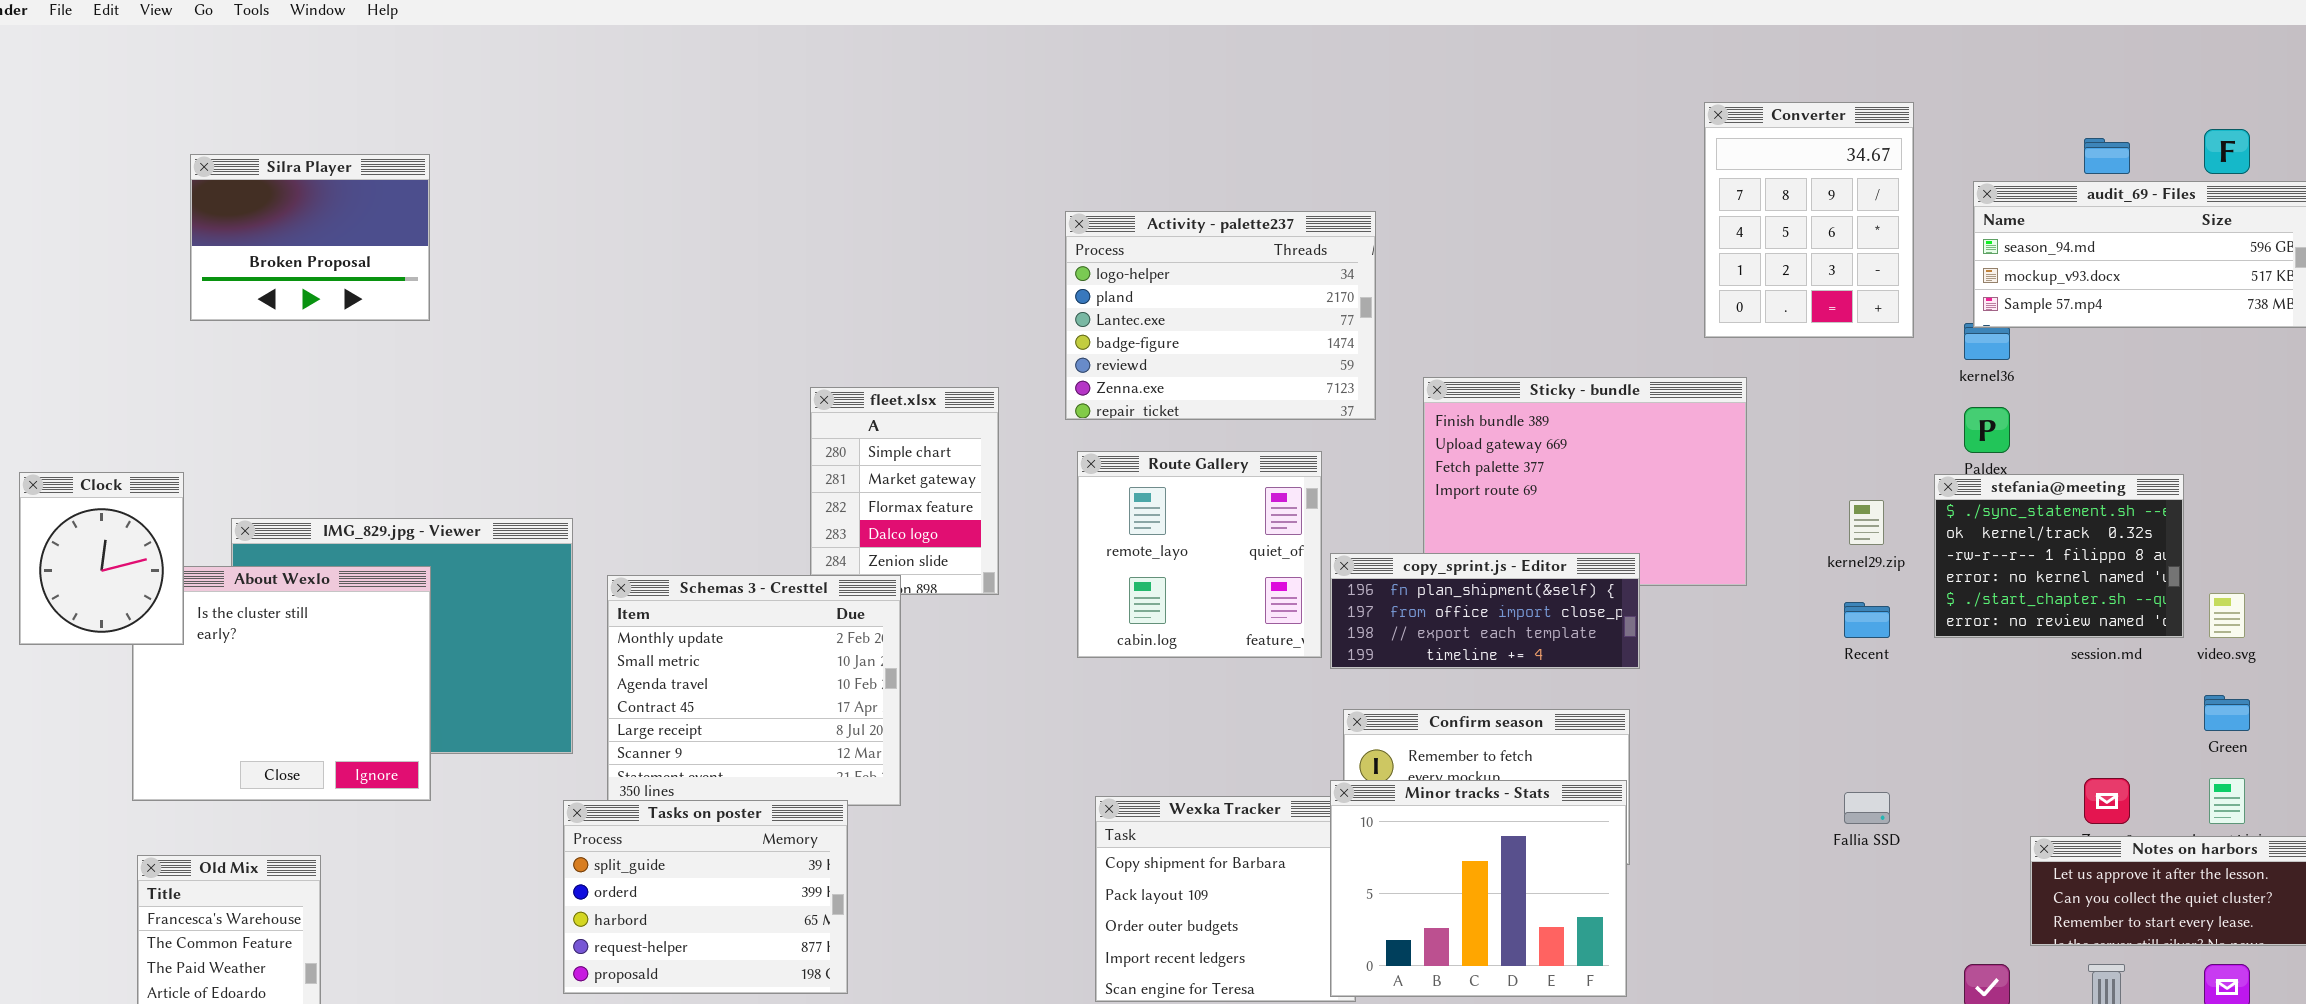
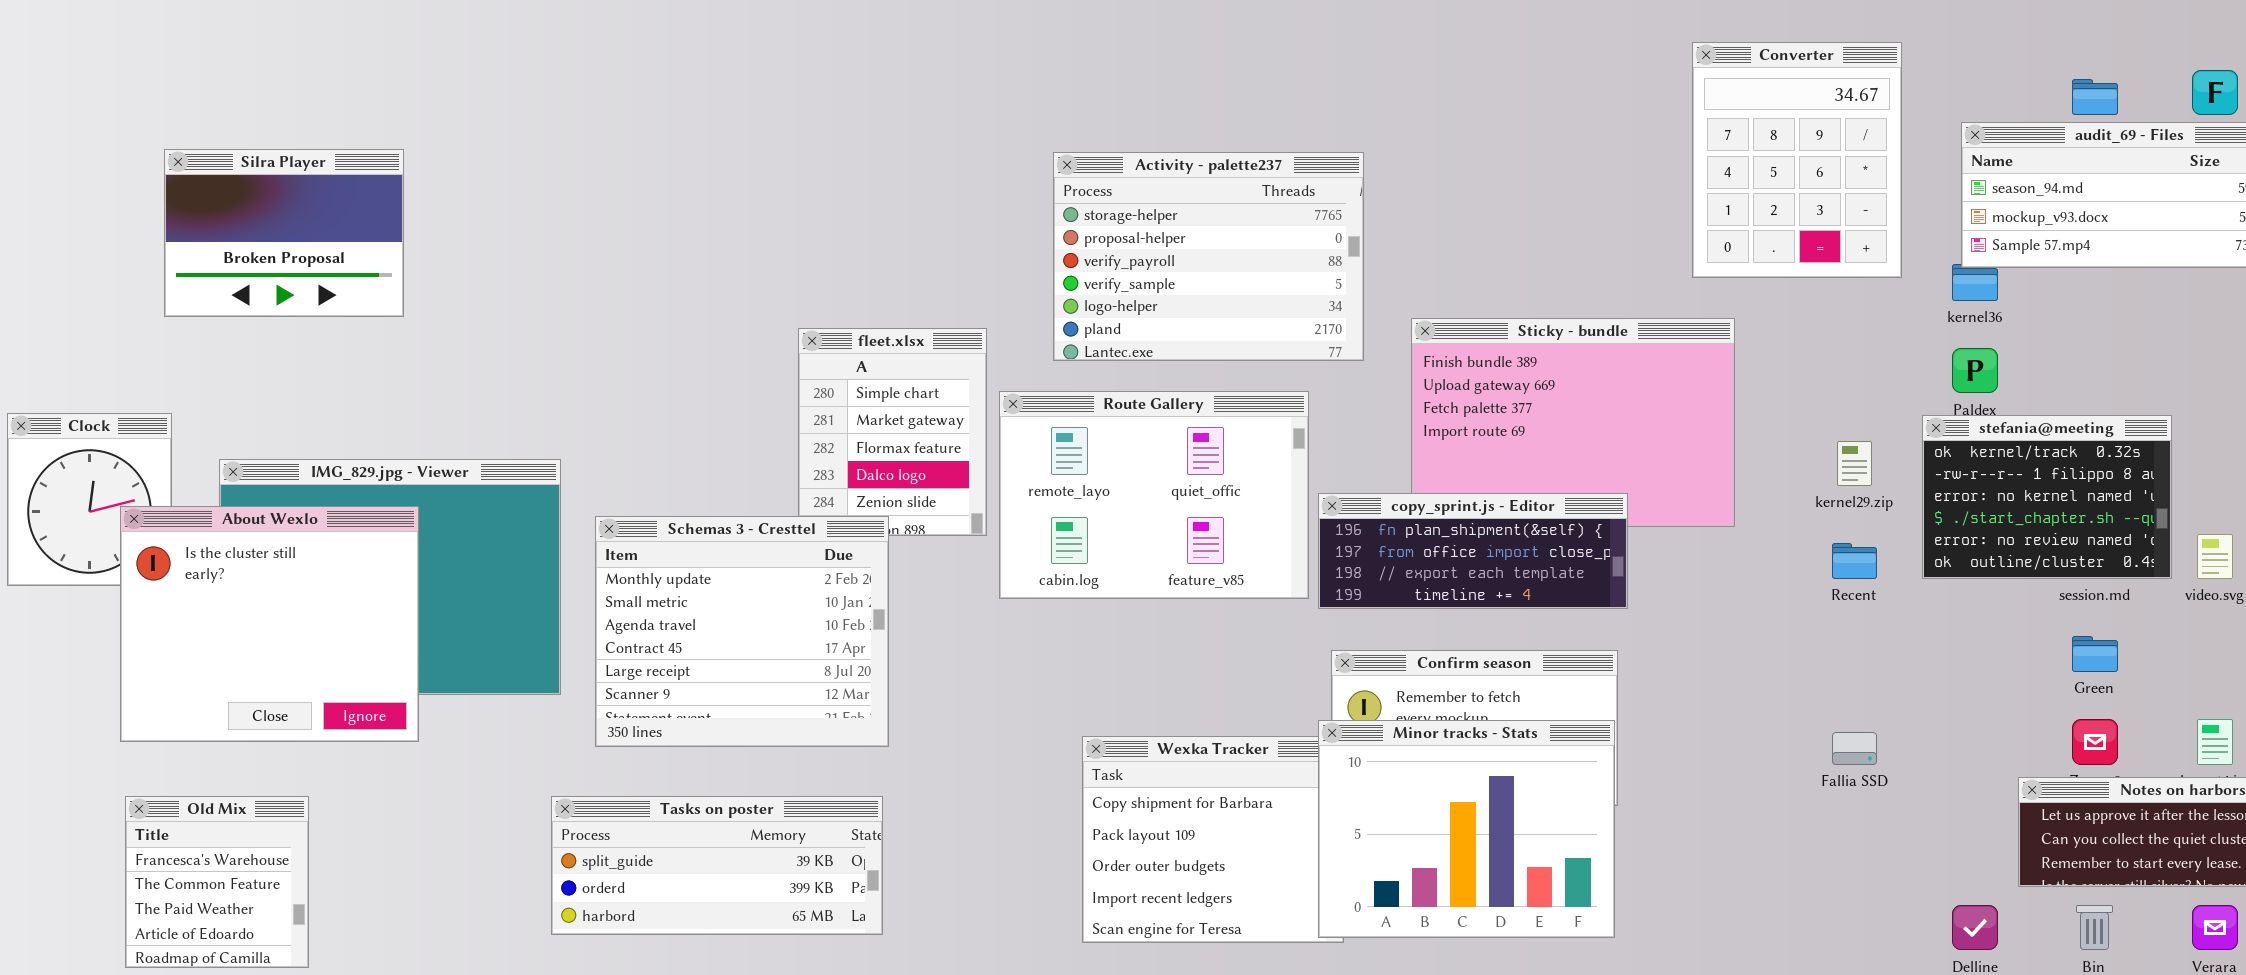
Silra Player: [190,154,430,321] -> [164,149,404,317], moved
Activity - palette237: [1065,211,1376,420] -> [1053,152,1364,361], scrolled up 4 rows
Route Gallery: [1077,451,1322,658] -> [999,391,1309,599], resized
stefania@meeting: [1934,474,2184,638] -> [1922,415,2172,579], scrolled down 1 row
About Wexlo: [132,566,431,801] -> [120,506,419,742], raised
Green: [2204,695,2250,731] -> [2072,636,2118,672], moved
Tasks on poster: [563,800,848,994] -> [551,796,883,935], resized

